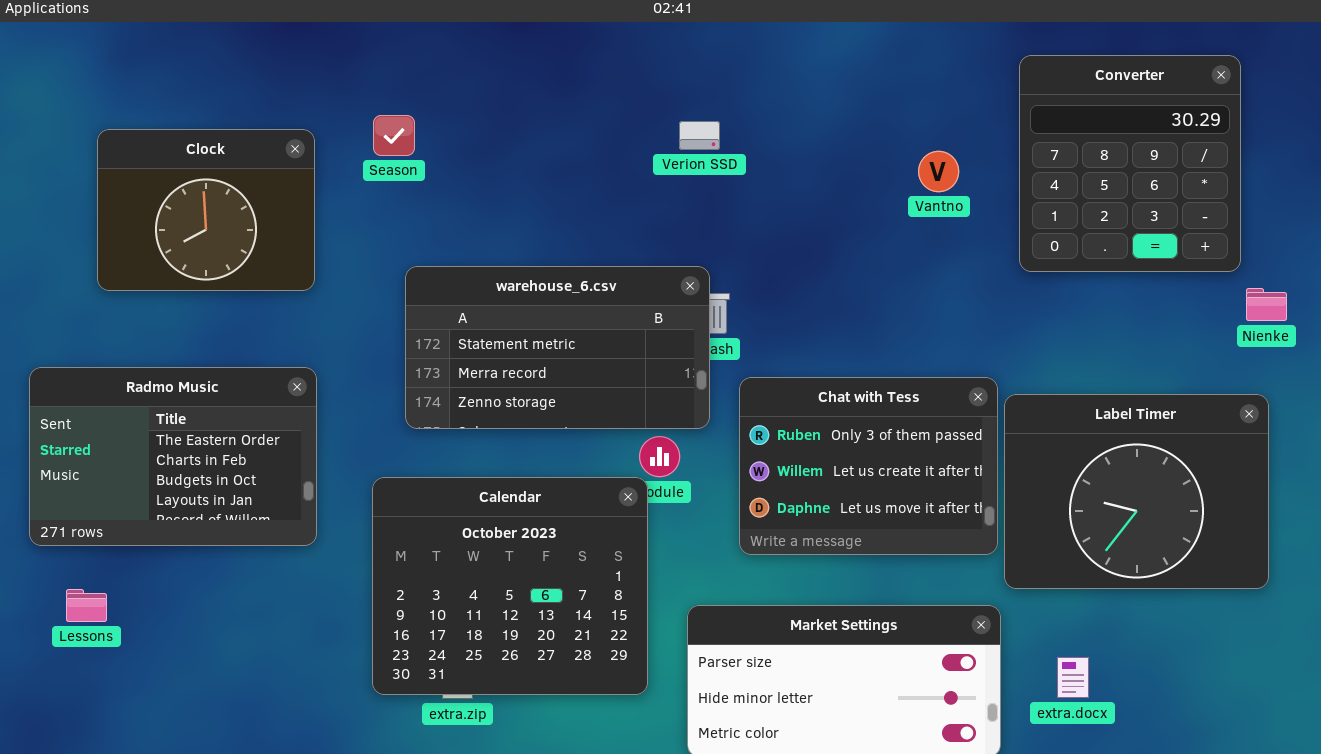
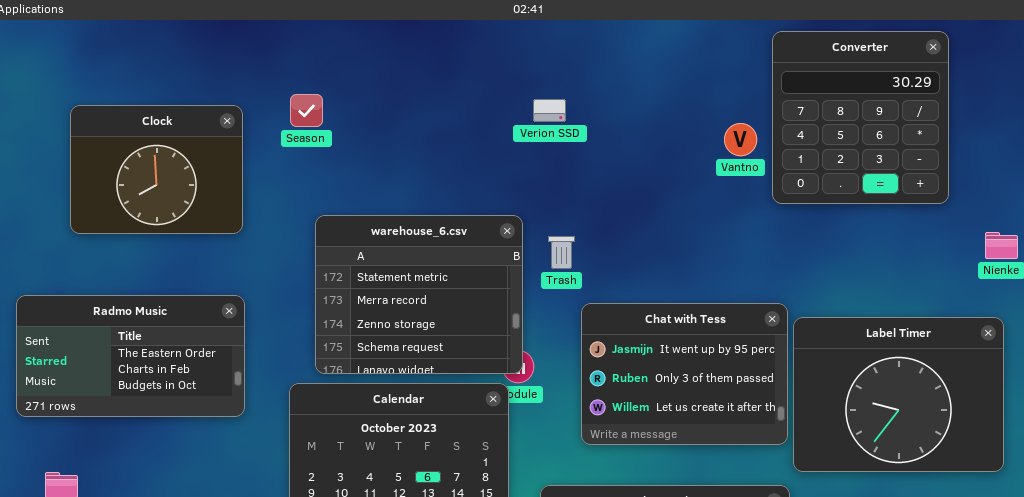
Converter: [1019,55,1241,272] -> [772,31,949,204], moved
warehouse_6.csv: [405,266,710,429] -> [315,215,523,374], resized
Radmo Music: [29,367,317,546] -> [16,295,245,417], resized
Chat with Tess: [739,377,998,555] -> [581,303,788,445], scrolled up 1 row

